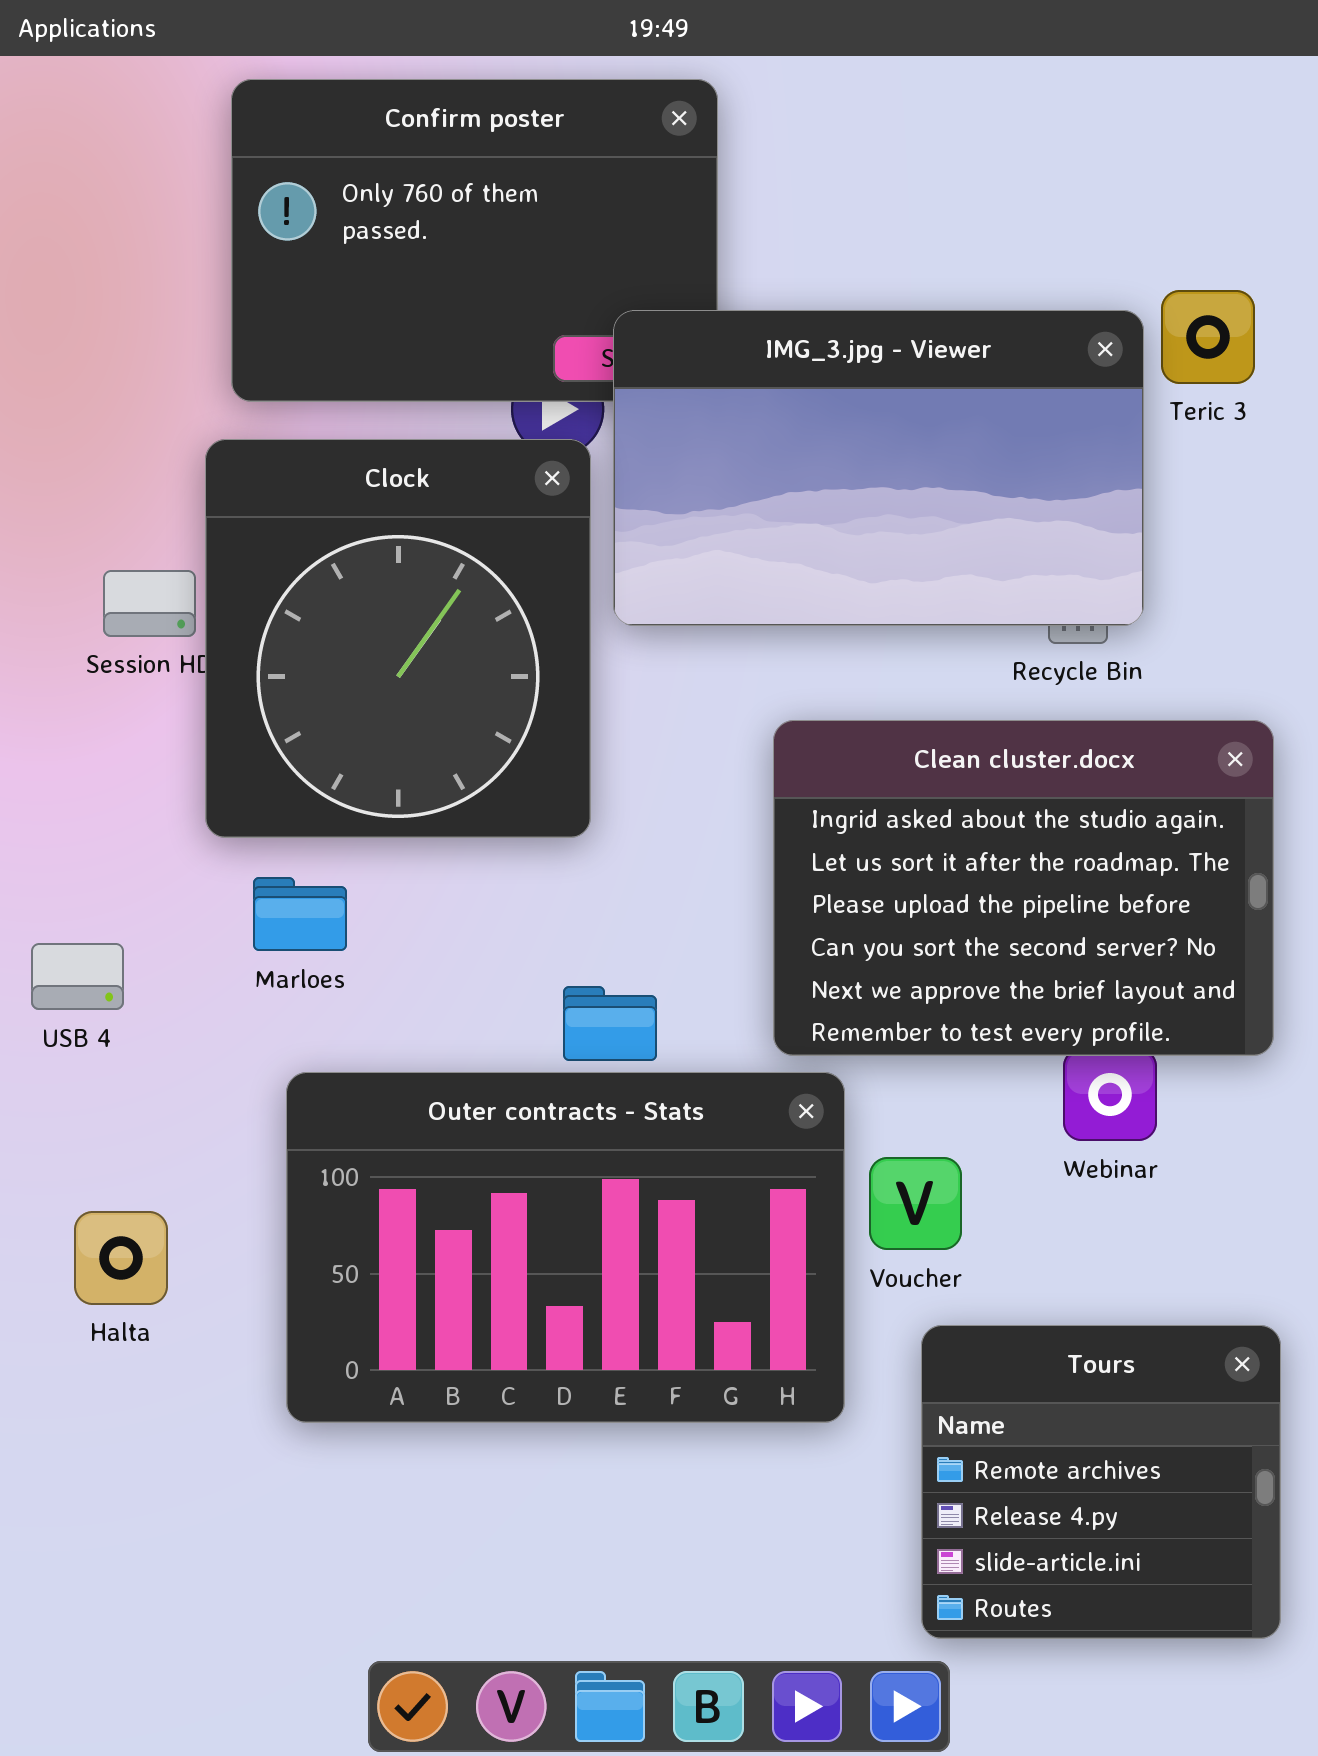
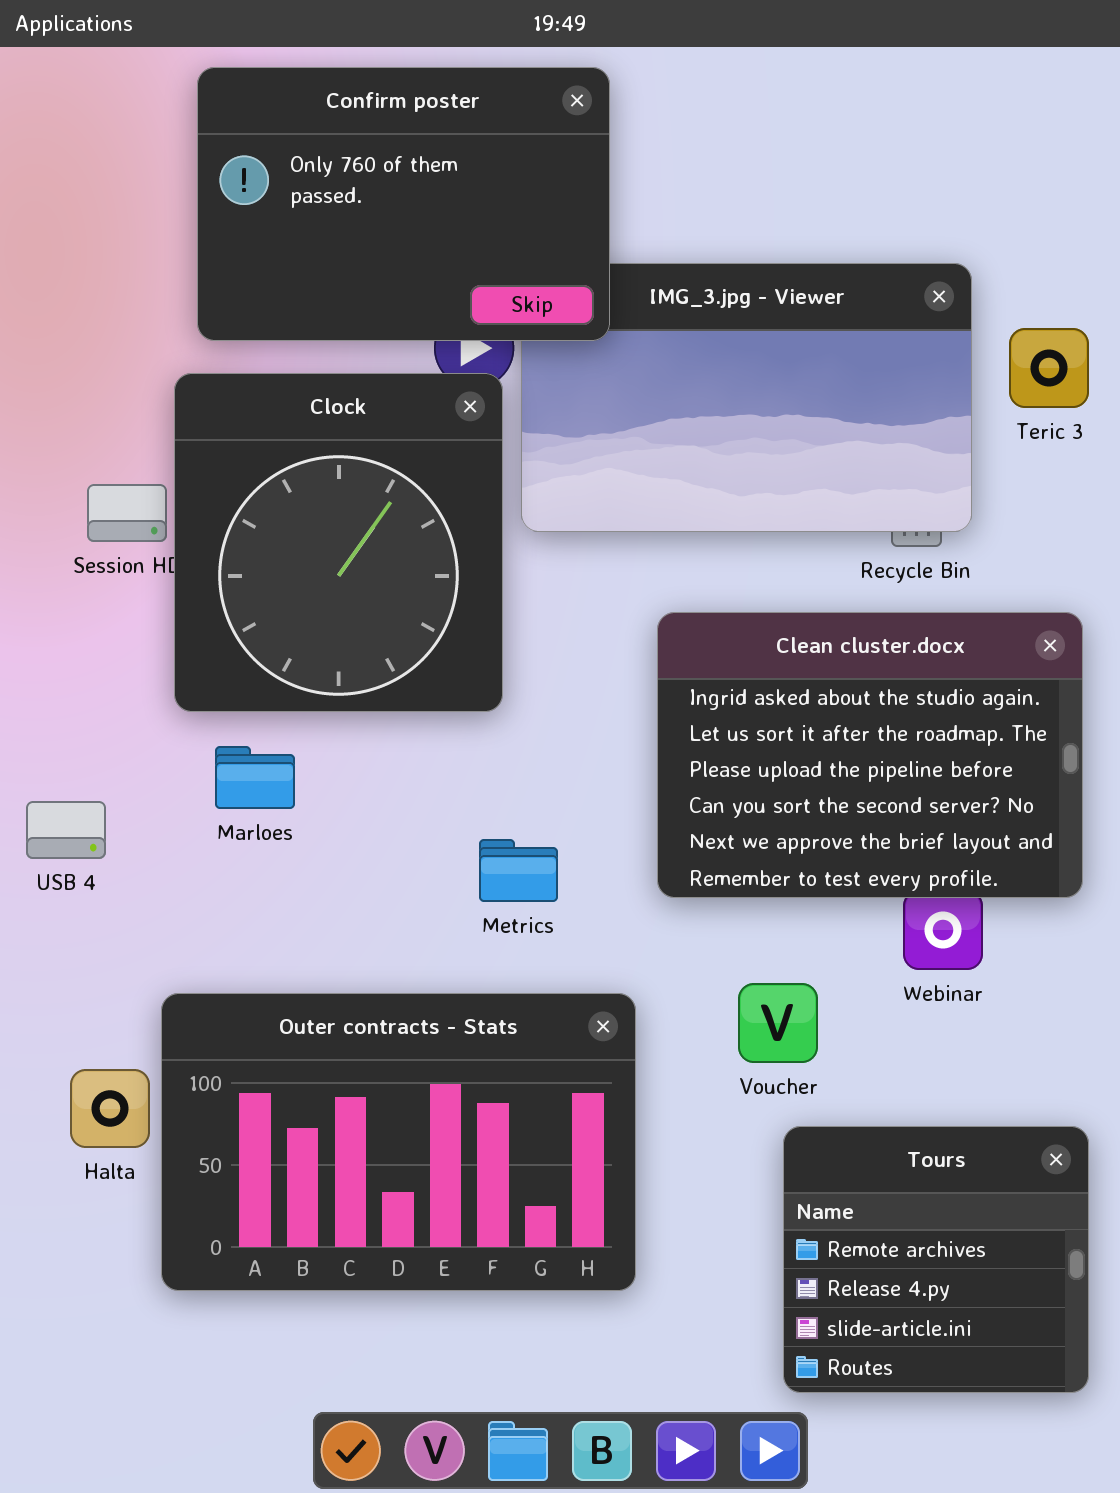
Confirm poster: [231,79,718,402] -> [197,67,610,341], raised
Teric 3: [1161,290,1255,384] -> [1009,328,1089,408], moved
Outer contracts - Stats: [286,1072,845,1423] -> [161,993,636,1291], moved
Halta: [74,1211,168,1305] -> [70,1069,150,1148], moved

